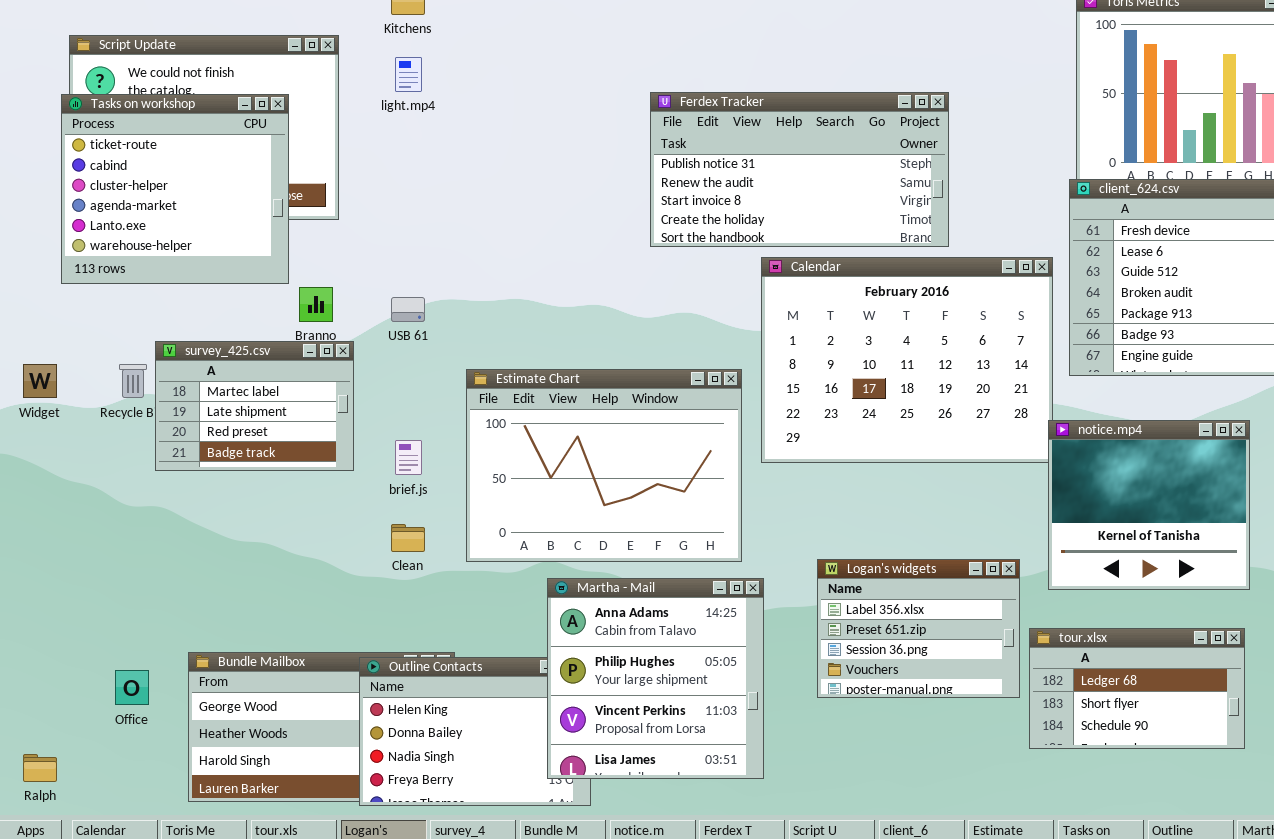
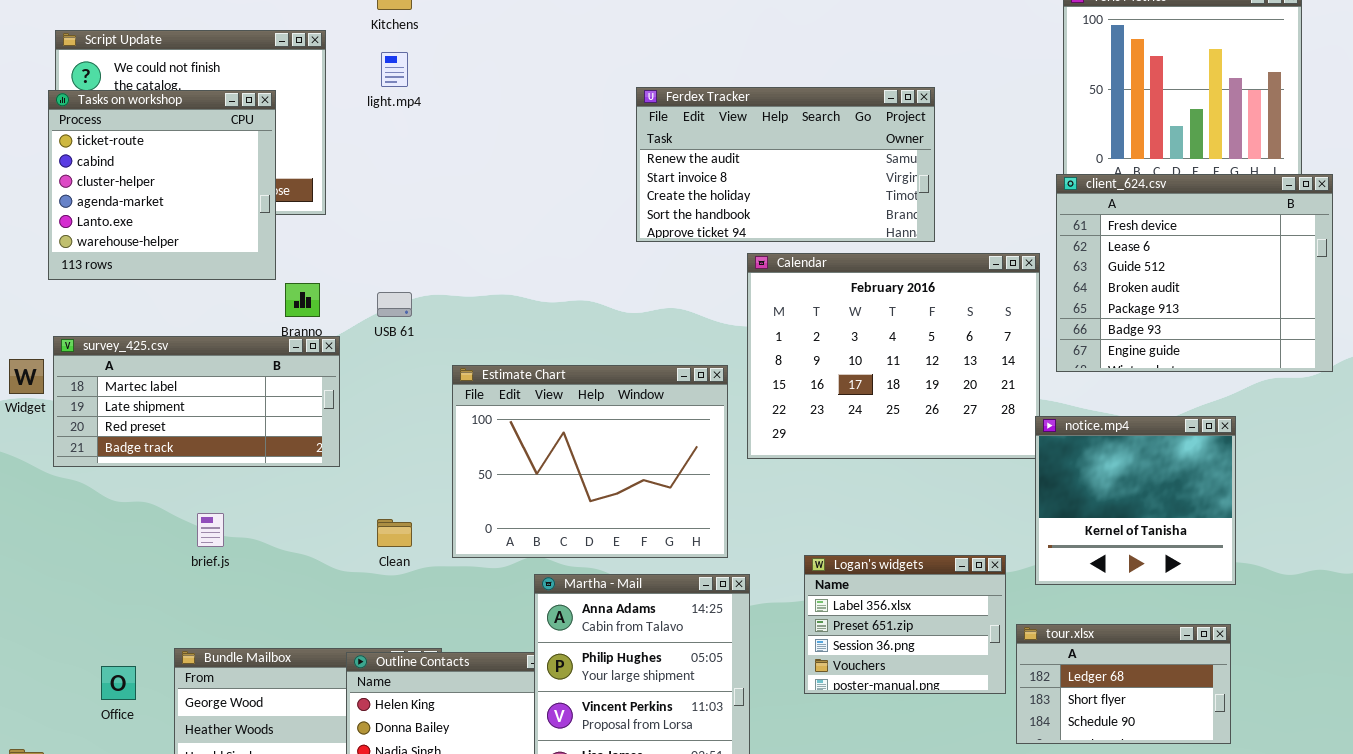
Ferdex Tracker: [650,92,949,247] -> [636,87,935,242], scrolled down 1 row
survey_425.csv: [155,341,354,471] -> [53,336,340,467], resized
brief.js: [395,440,422,475] -> [197,513,224,547], moved

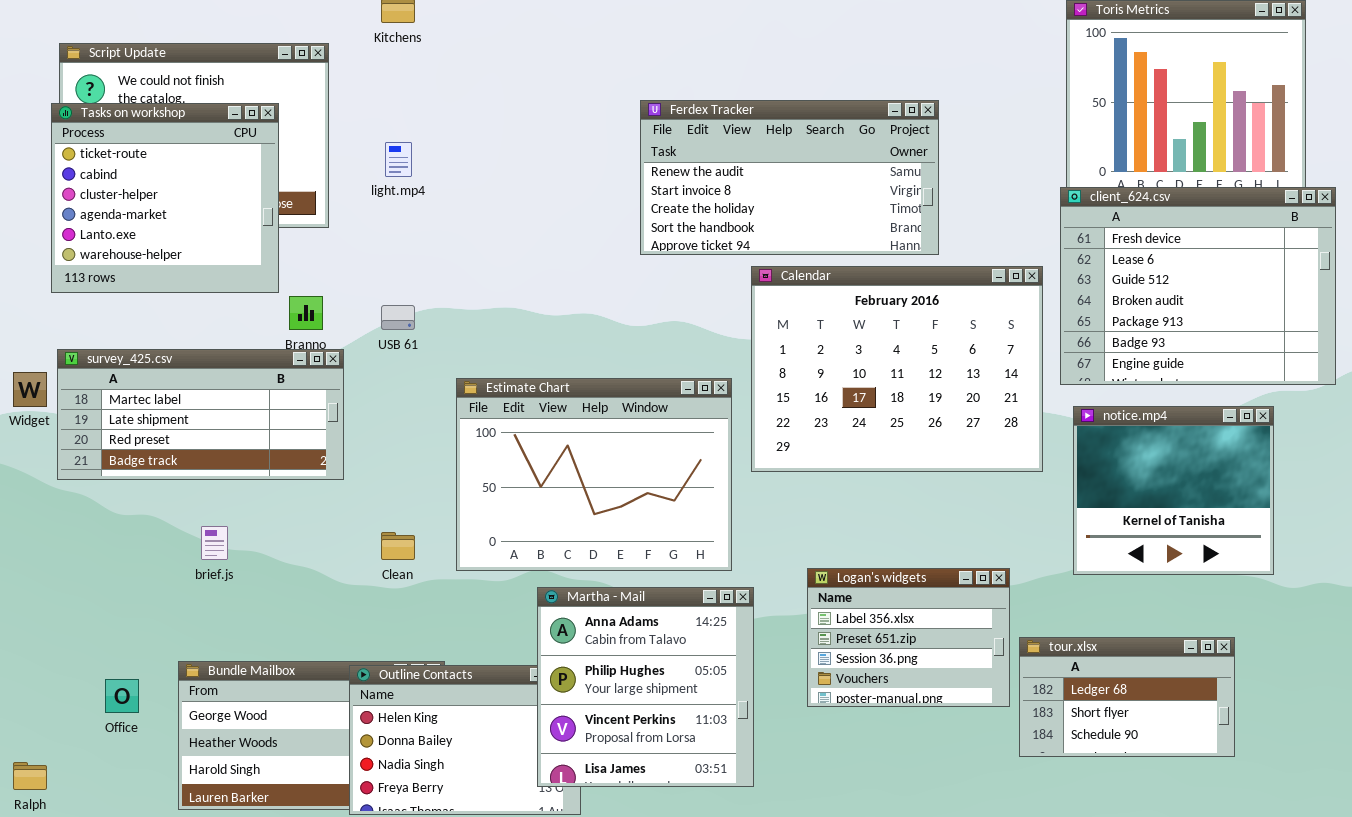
light.mp4: [381,52,408,87] -> [385,142,412,177], moved
notice.mp4: [1035,416,1236,585] -> [1073,406,1274,575], moved

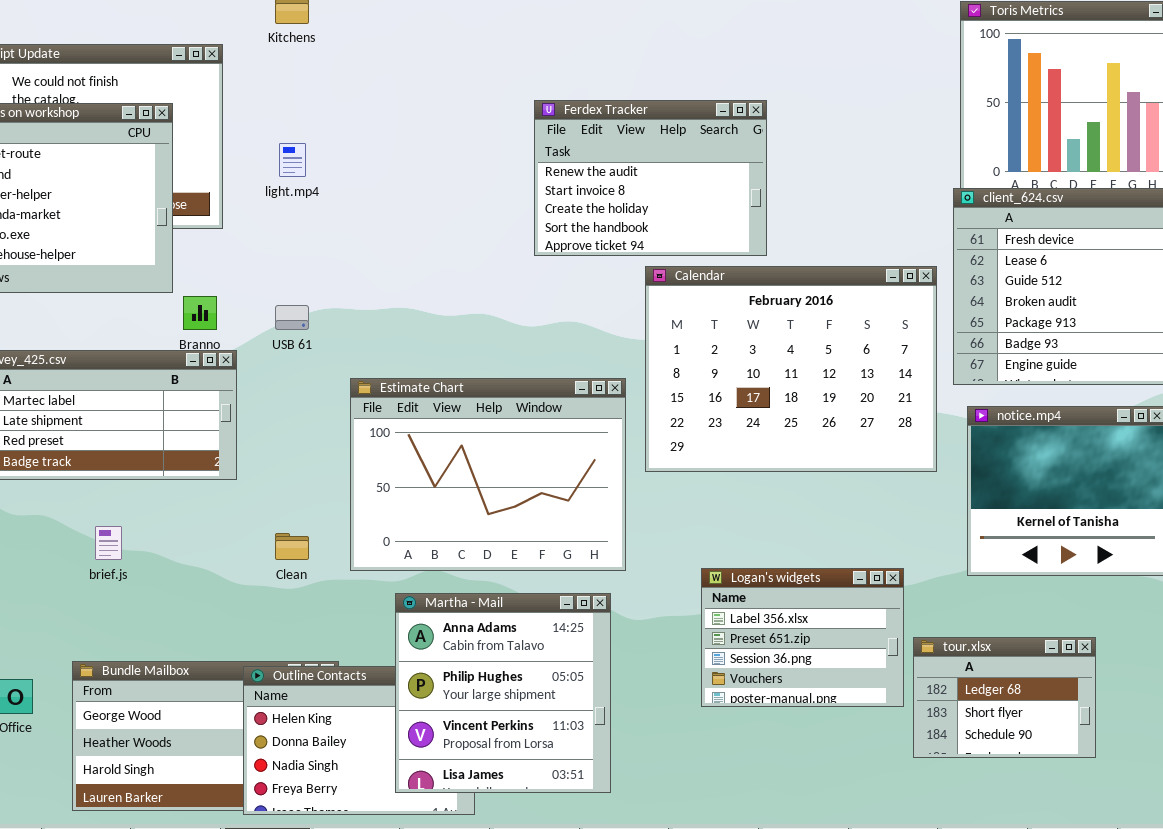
Ferdex Tracker: [640,100,939,255] -> [534,100,767,256], resized
Martha - Mail: [537,587,754,787] -> [395,593,611,793], moved
tour.xlsx: [1019,637,1235,757] -> [913,637,1096,758], resized

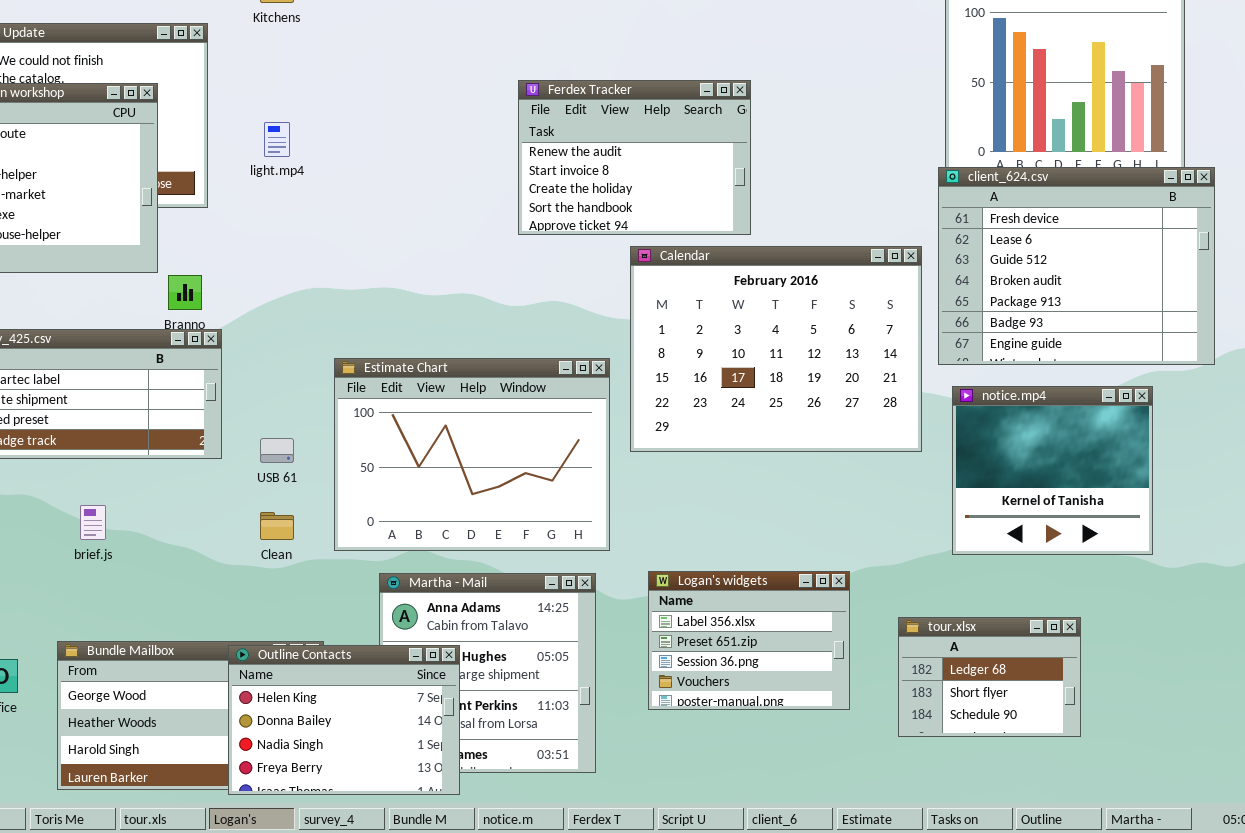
USB 61: [275,305,309,330] -> [260,438,294,463], moved
Logan's widgets: [701,568,904,707] -> [648,571,850,710], moved
Outline Contacts: [243,666,475,815] -> [228,645,460,795], raised

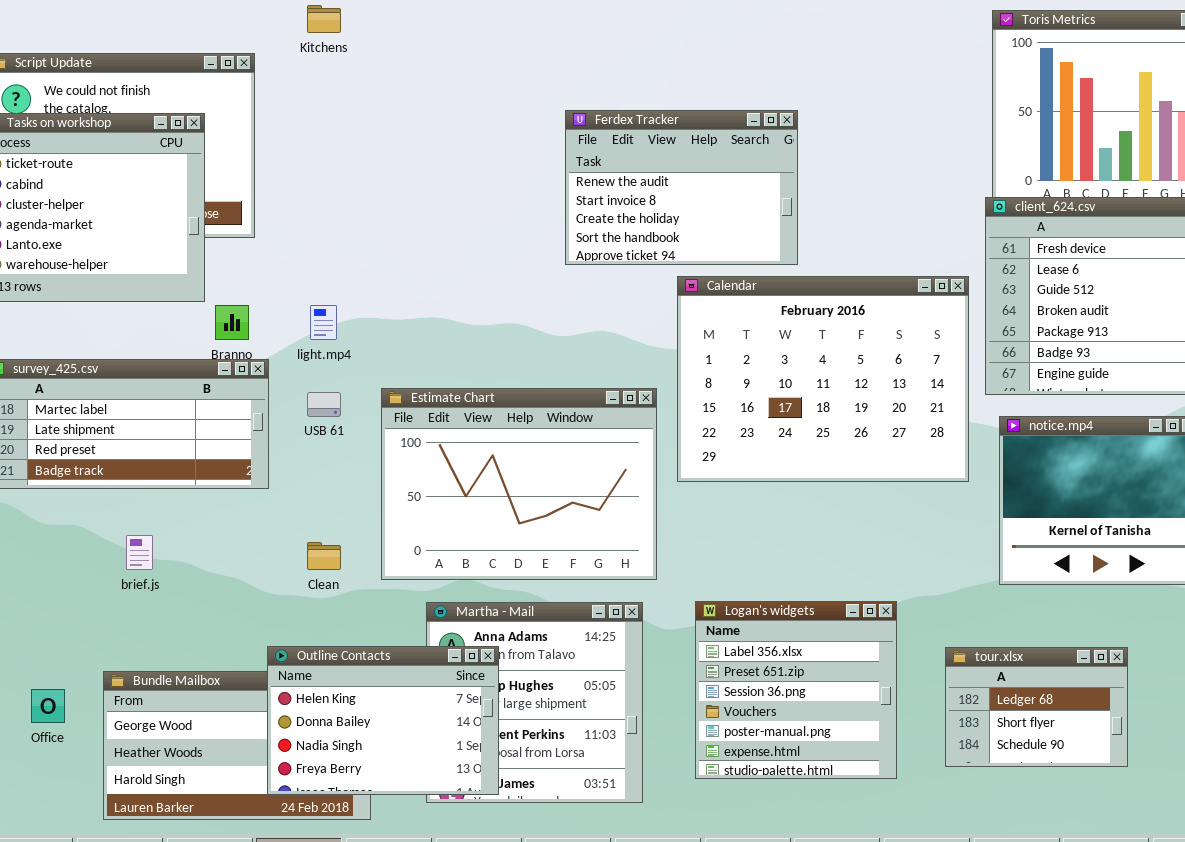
light.mp4: [264,122,290,157] -> [310,305,337,340], moved
USB 61: [260,438,294,463] -> [307,392,341,417], moved
Logan's widgets: [648,571,850,710] -> [695,601,897,779], resized
Outline Contacts: [228,645,460,795] -> [267,646,499,795], moved

